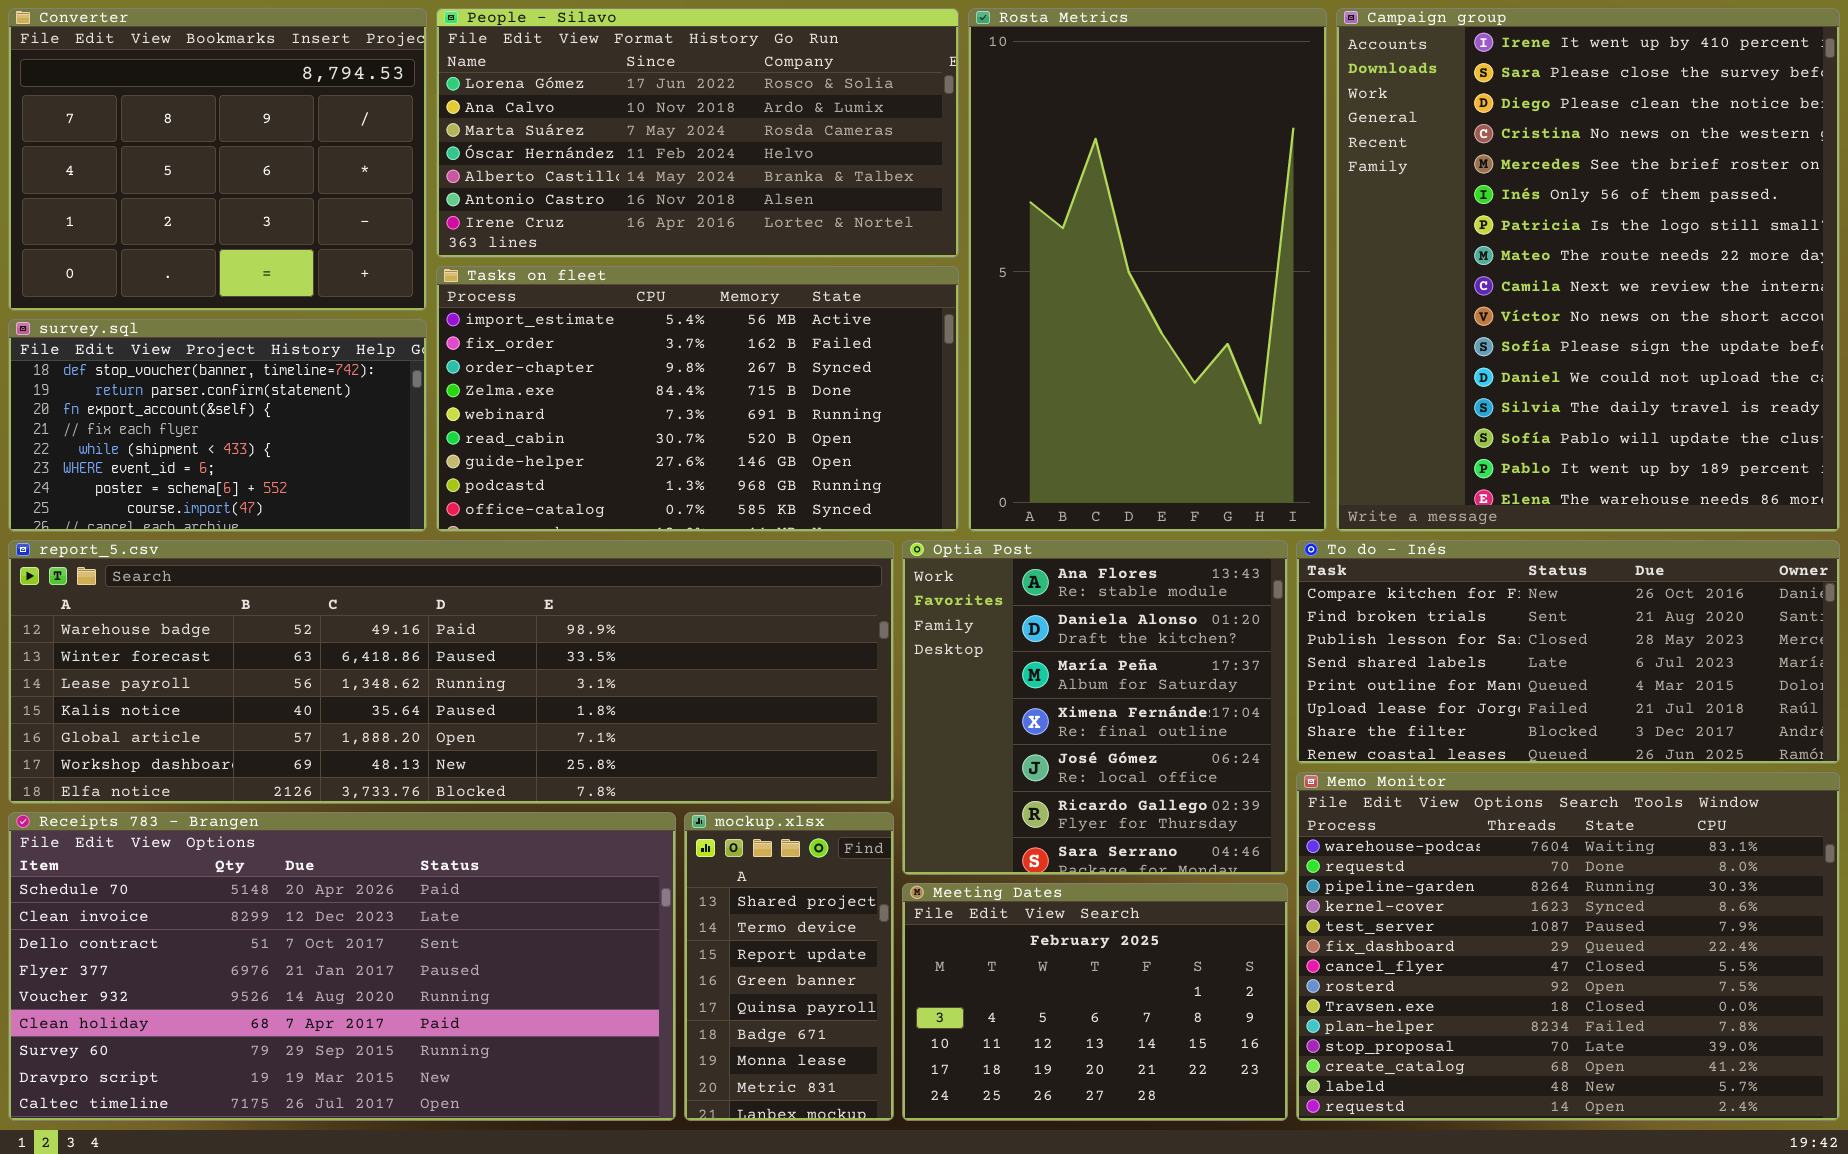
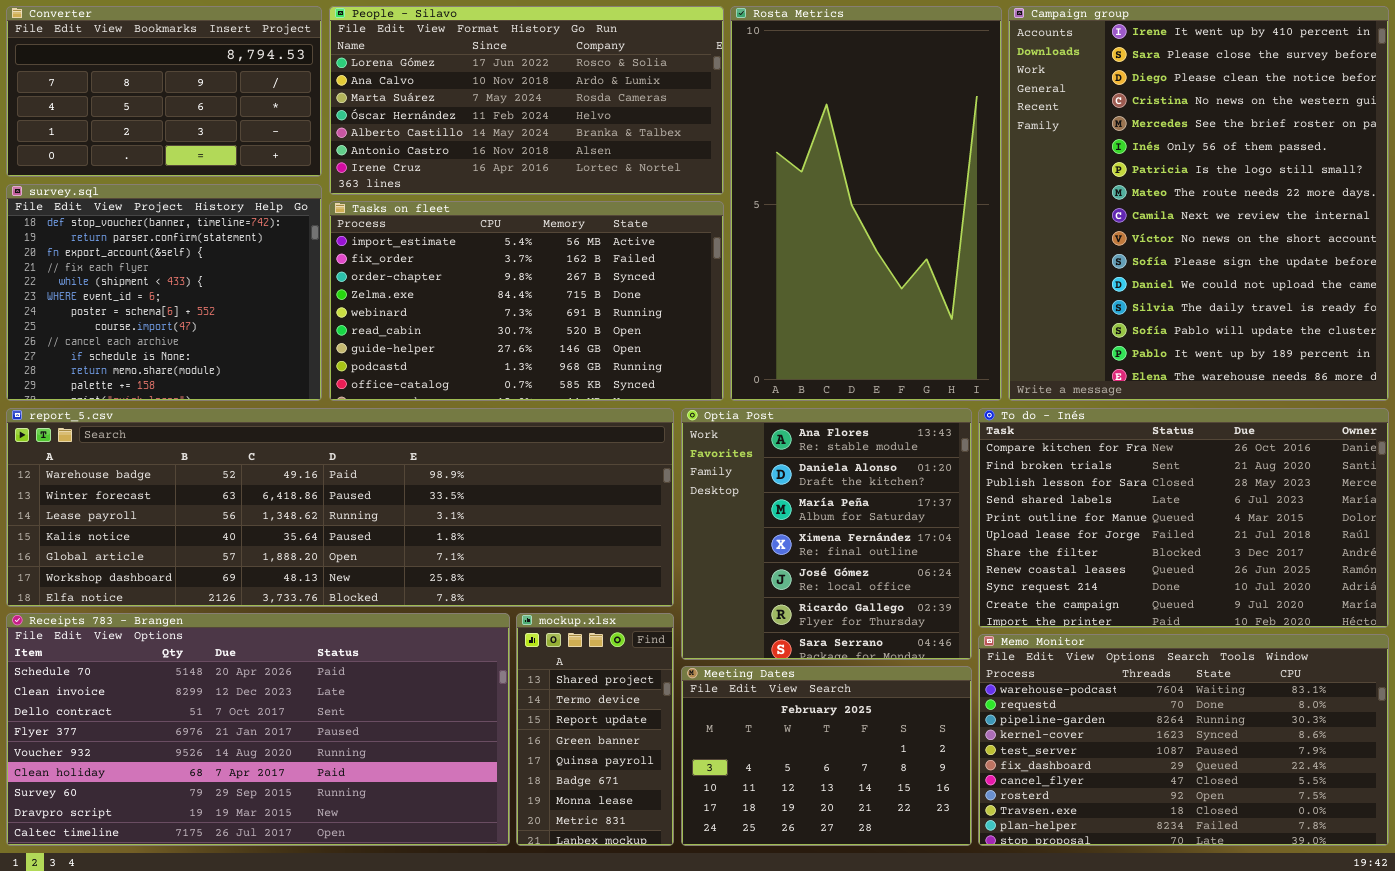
Converter: [8,8,427,311] -> [6,6,322,177], resized
survey.sql: [8,319,427,532] -> [6,184,322,401], resized
To do - Inés: [1296,540,1840,764] -> [978,408,1389,628], resized
Memo Monitor: [1296,772,1840,1121] -> [978,634,1389,846], resized

